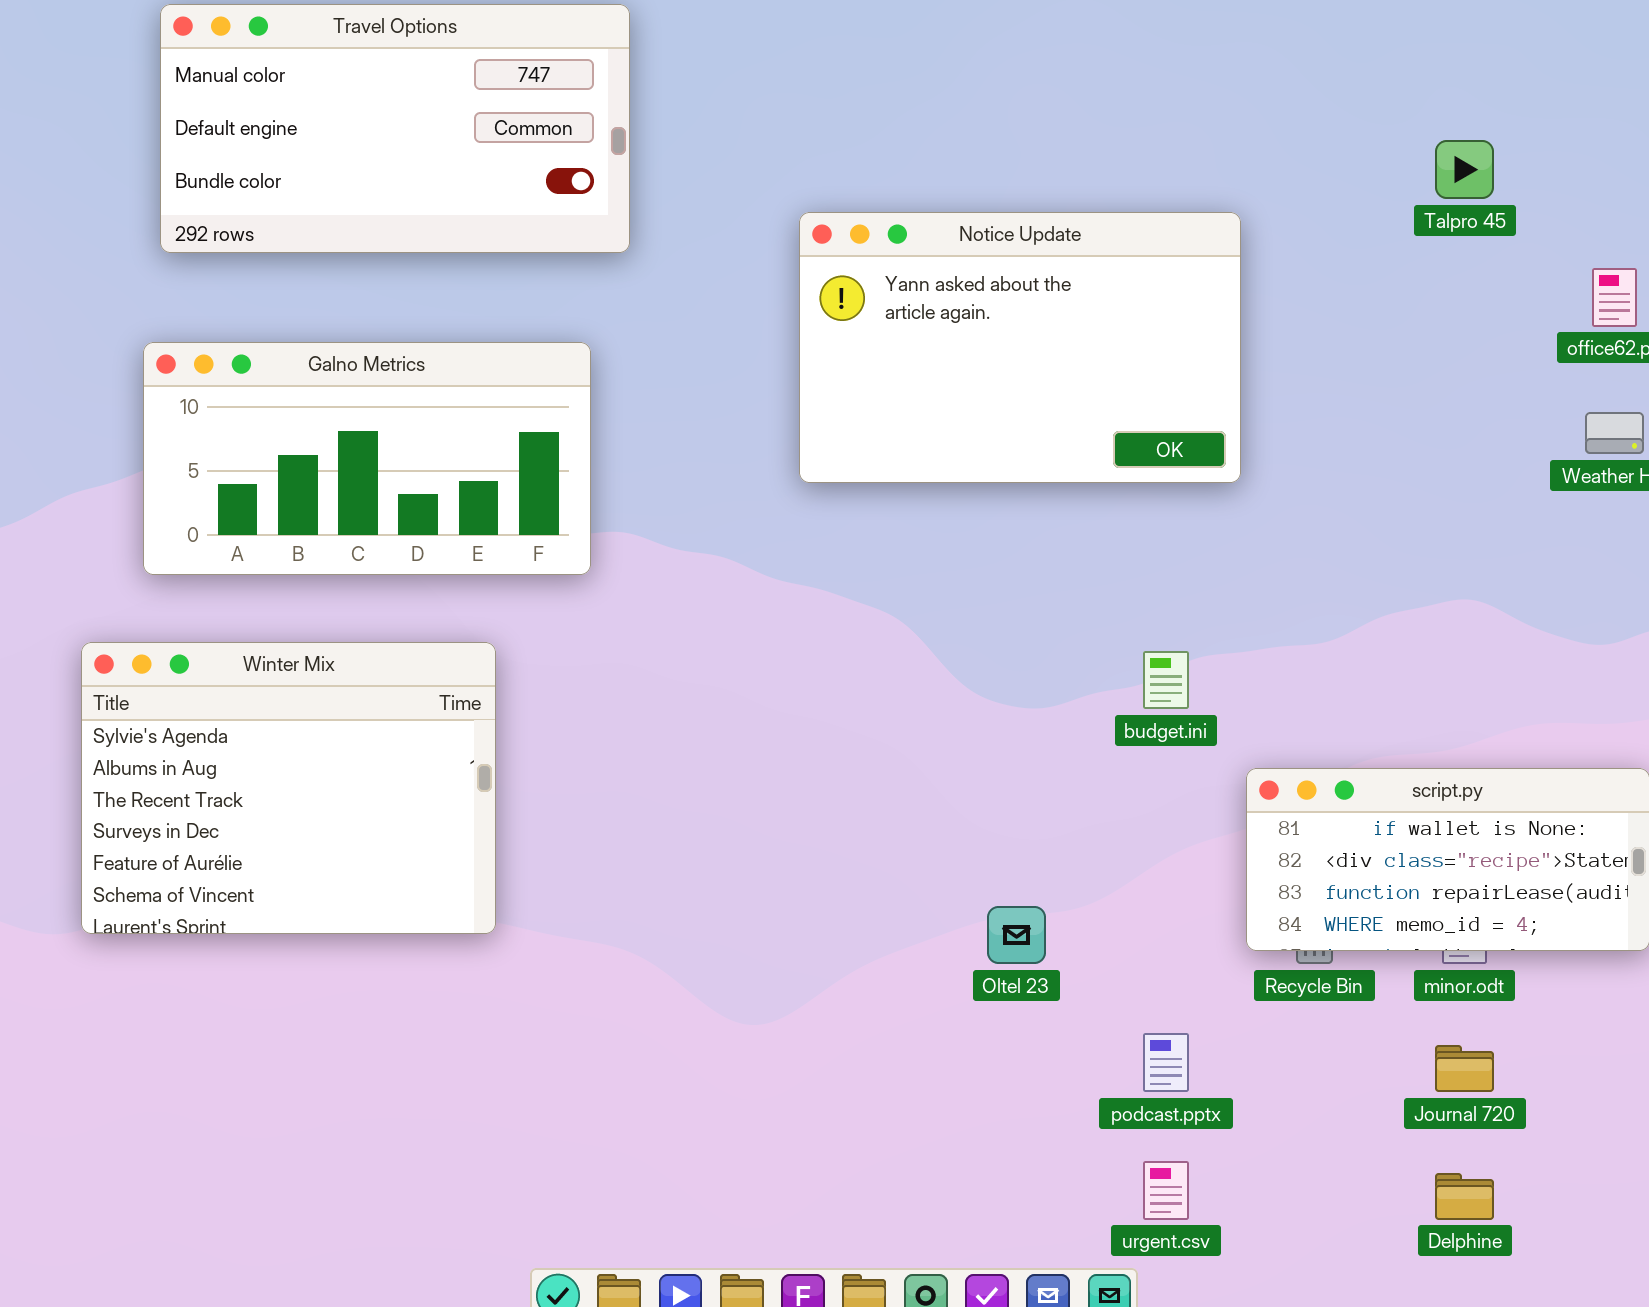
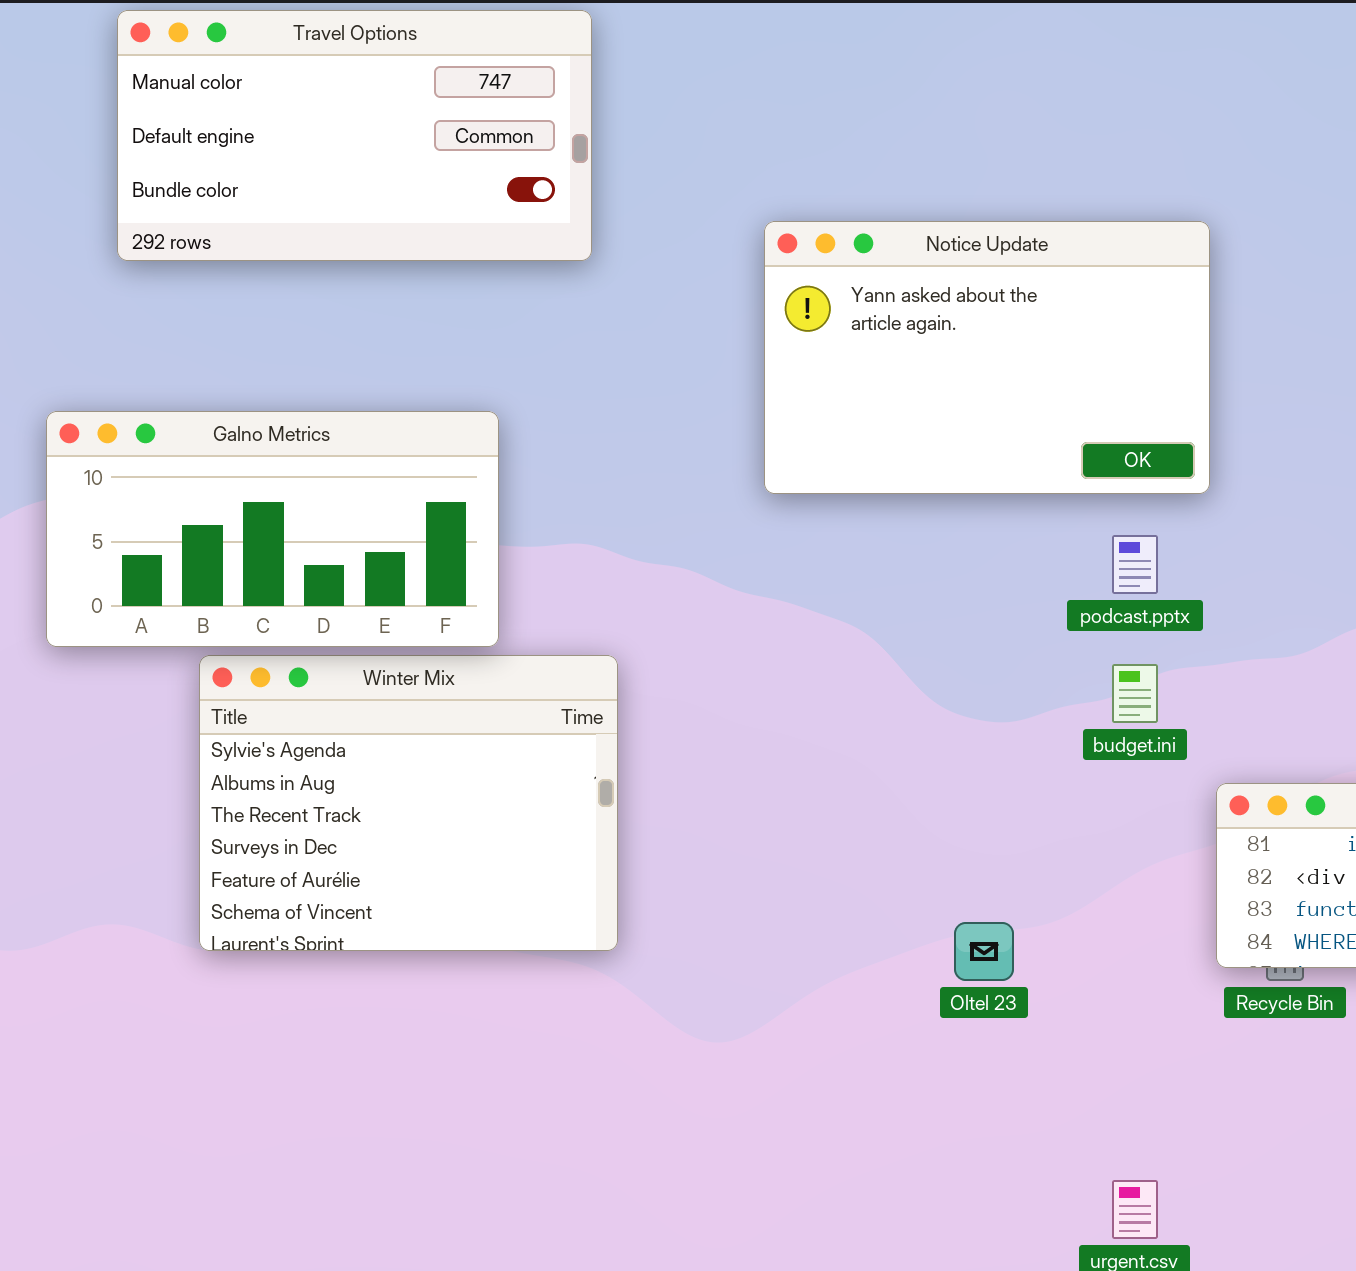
Galno Metrics: [143,342,591,575] -> [46,411,499,647], moved
Winter Mix: [81,642,496,934] -> [199,655,618,951], moved
podcast.pptx: [1143,1033,1189,1092] -> [1112,535,1158,594], moved

